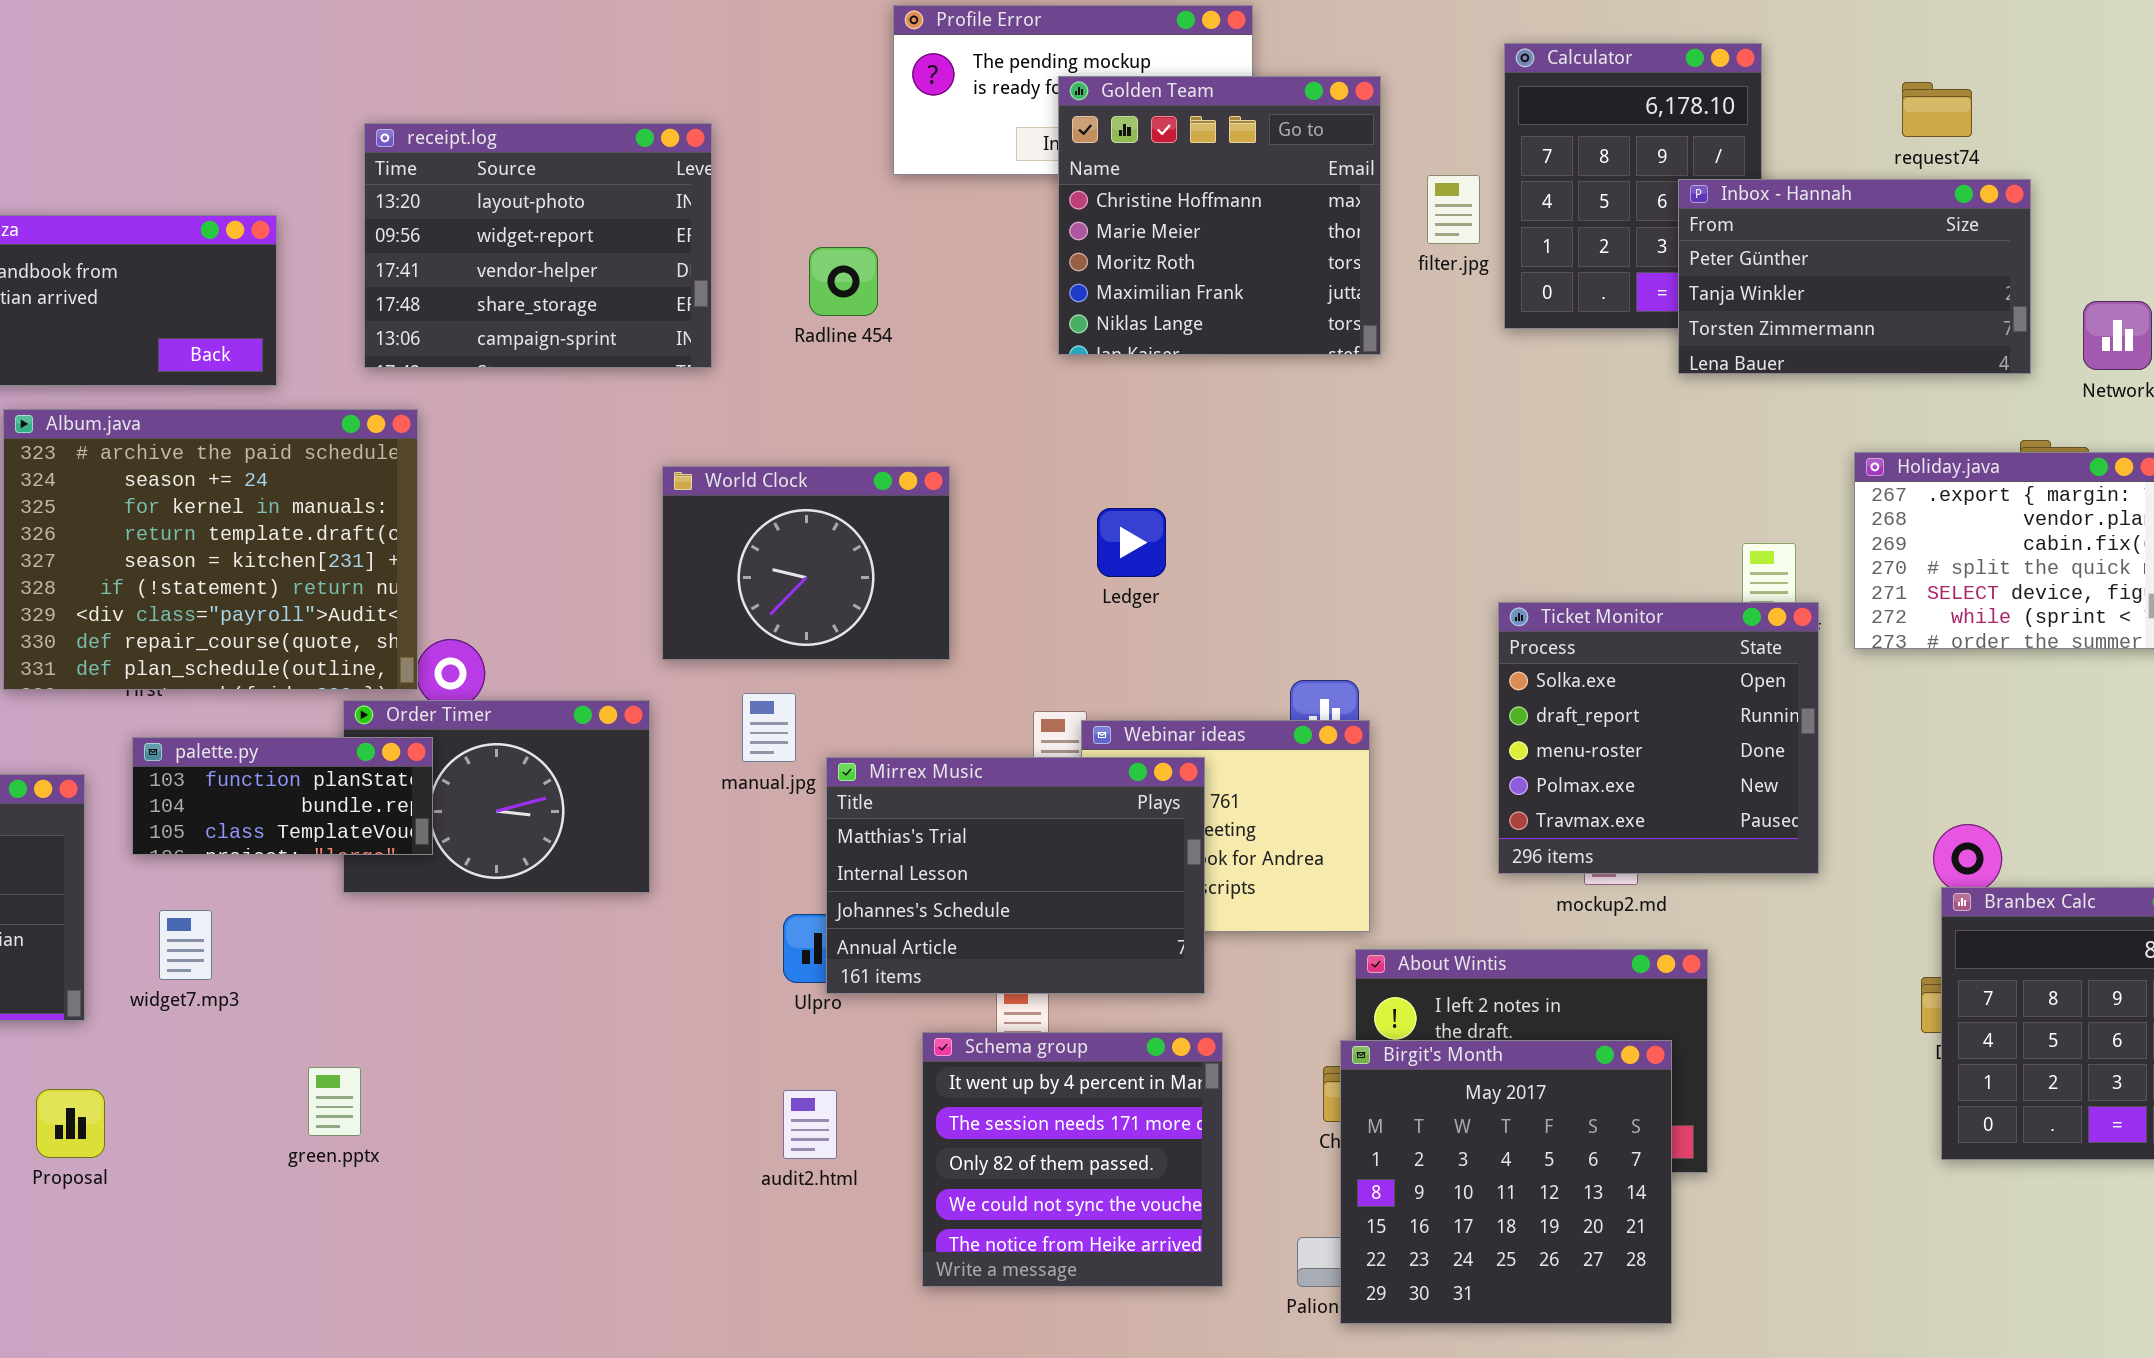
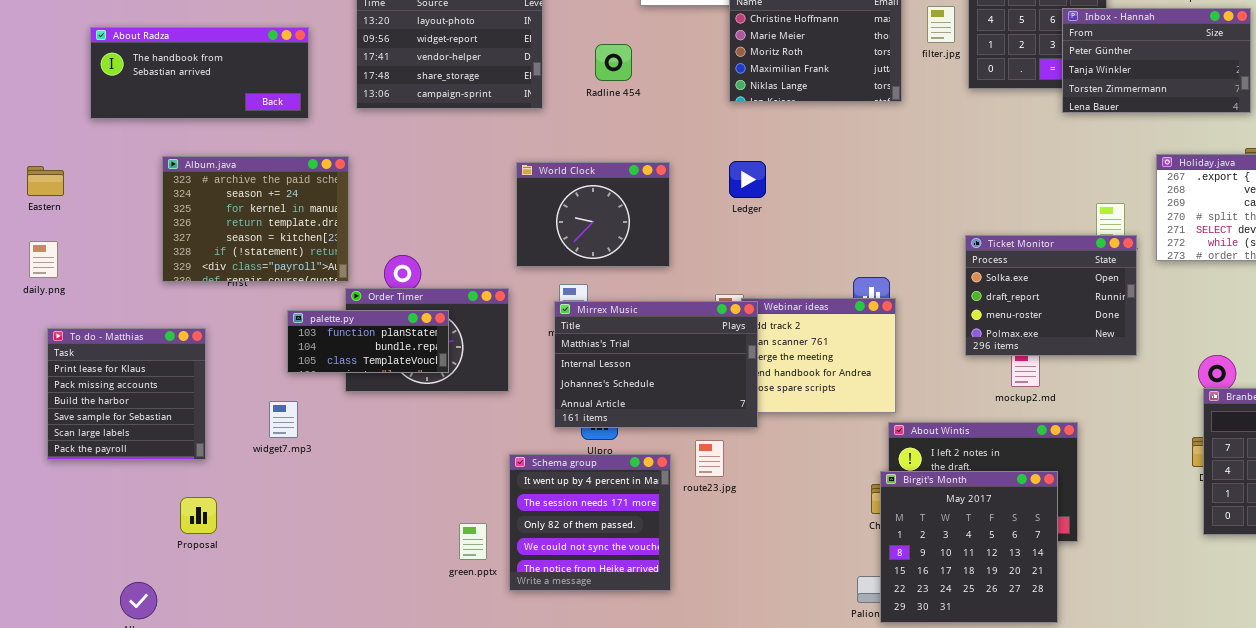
Album.java: [3,409,418,690] -> [162,156,349,282], resized
Ledger: [1097,508,1166,577] -> [729,161,766,198], moved
Ticket Monitor: [1498,602,1819,874] -> [965,235,1137,356], resized
palette.py: [132,737,433,855] -> [287,310,449,373], moved
Mirrex Music: [826,757,1205,994] -> [554,301,758,428], moved
widget7.mp3: [159,910,212,980] -> [269,401,298,438], moved
Schema group: [922,1032,1223,1287] -> [509,454,671,591], moved
green.pptx: [308,1067,361,1136] -> [459,523,487,560], moved

